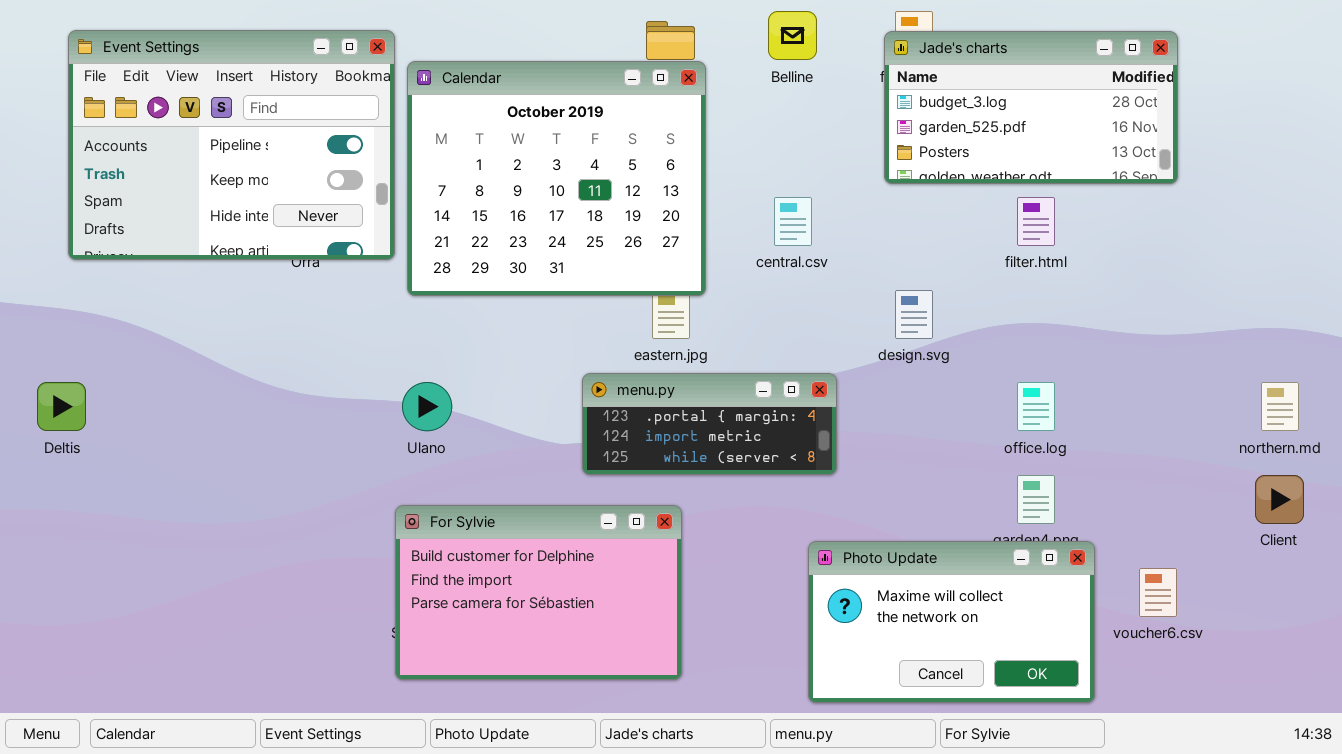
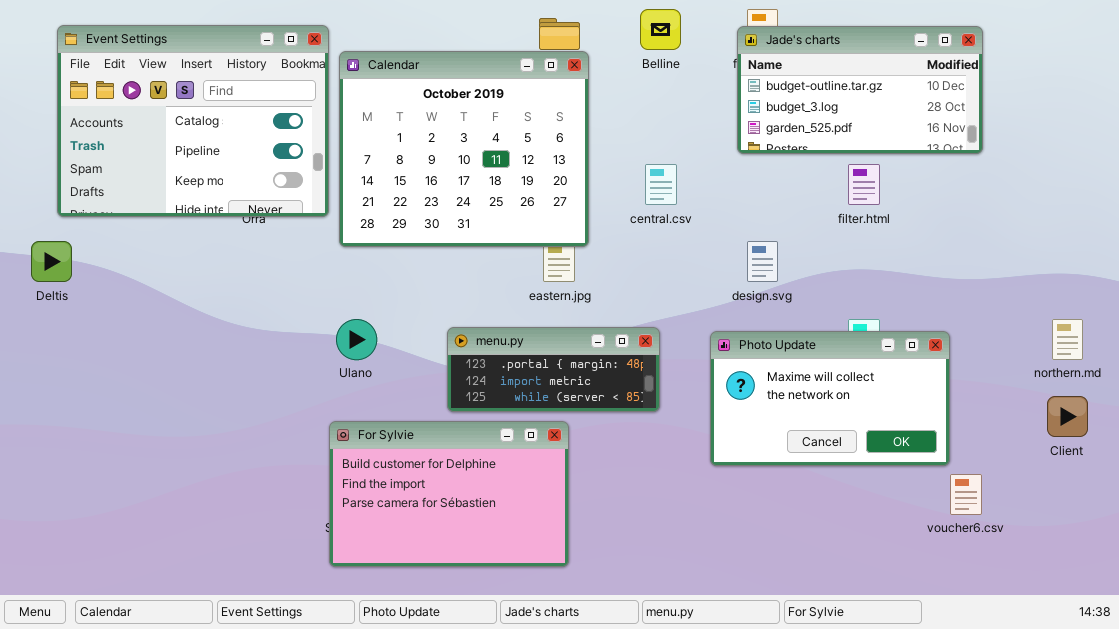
Event Settings: [68,30,395,260] -> [57,25,329,217], scrolled up 1 row
Jade's charts: [884,31,1178,184] -> [737,26,983,154], scrolled up 1 row
menu.py: [582,373,837,475] -> [447,327,660,412], moved
Deltis: [37,382,86,431] -> [31,241,72,282], moved
Photo Update: [808,541,1095,703] -> [710,331,950,466], moved

